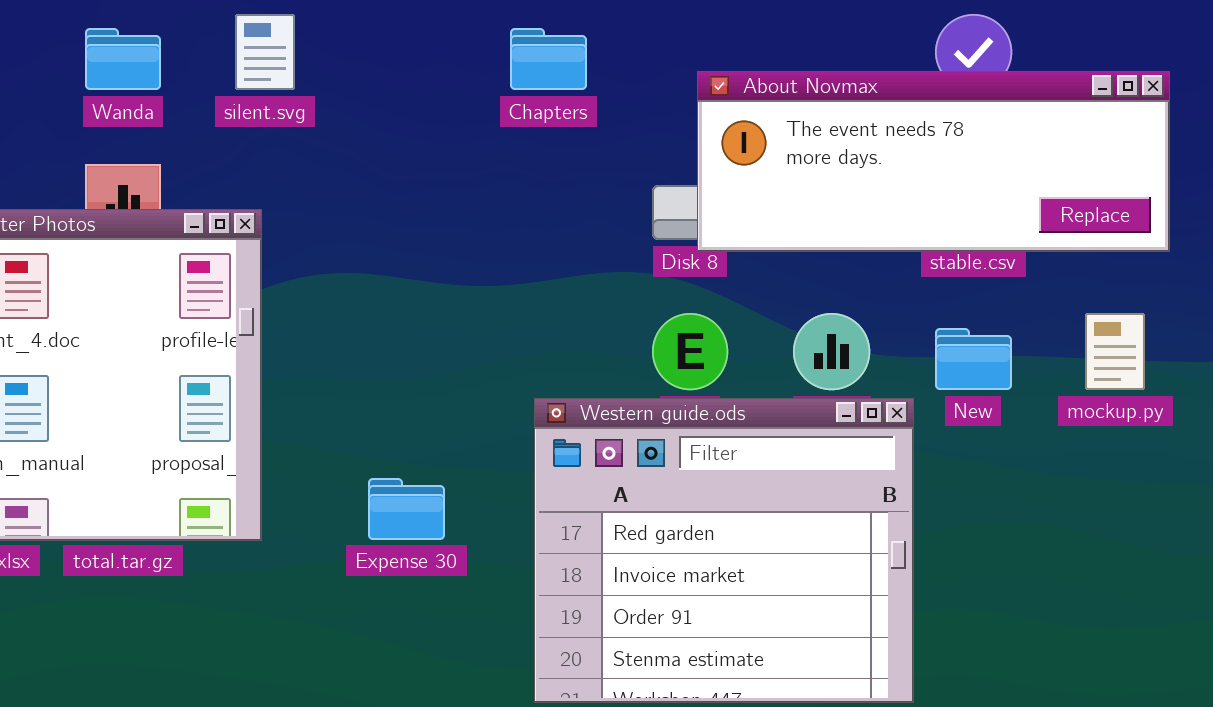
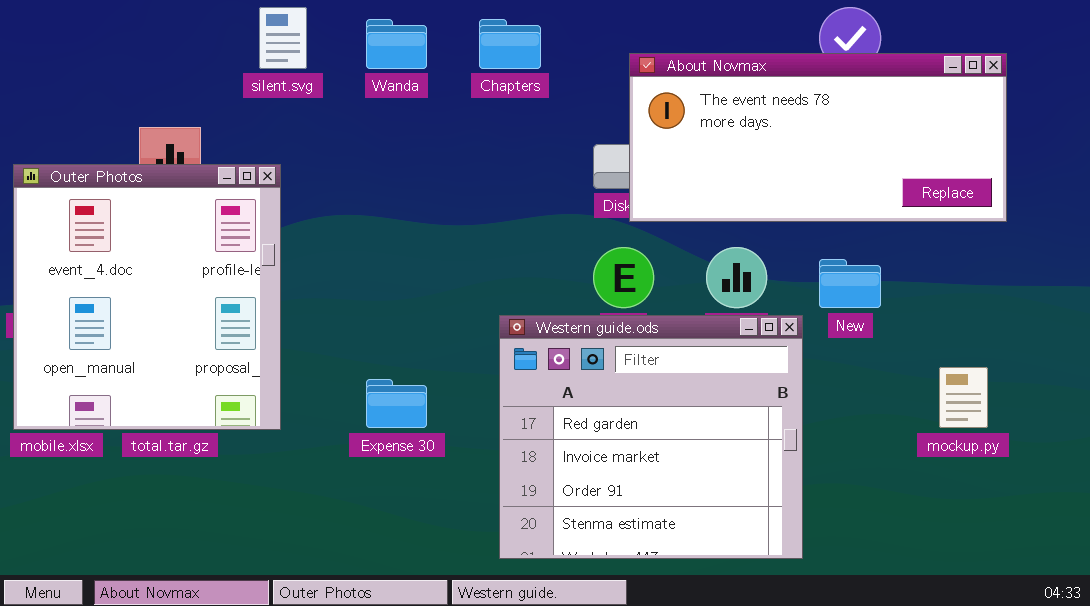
Wanda: [85,28,161,90] -> [366,19,427,69], moved
About Novmax: [697,71,1170,252] -> [629,53,1007,222], resized
mockup.py: [1085,313,1145,390] -> [939,367,988,428], moved

